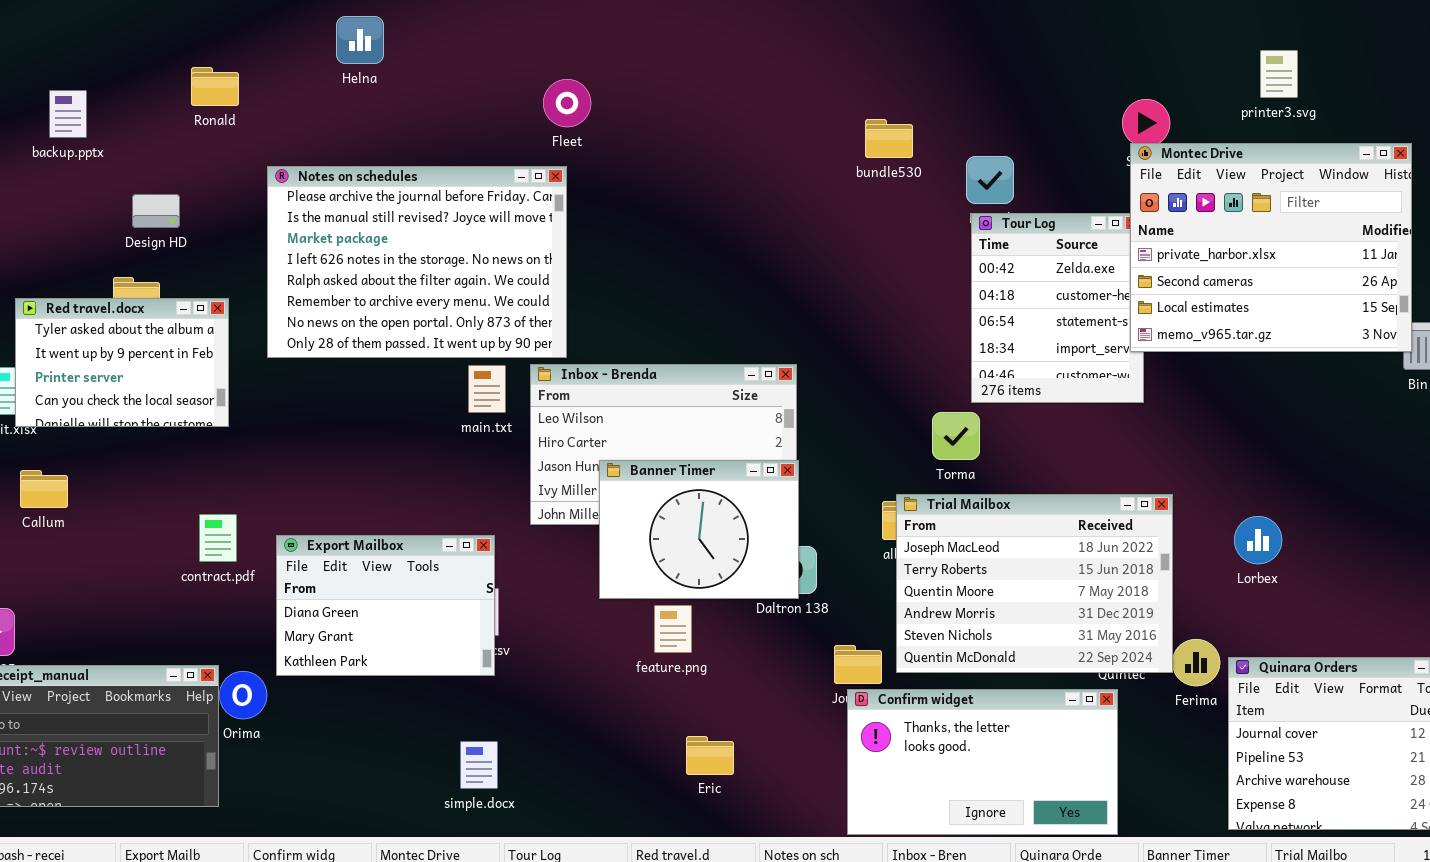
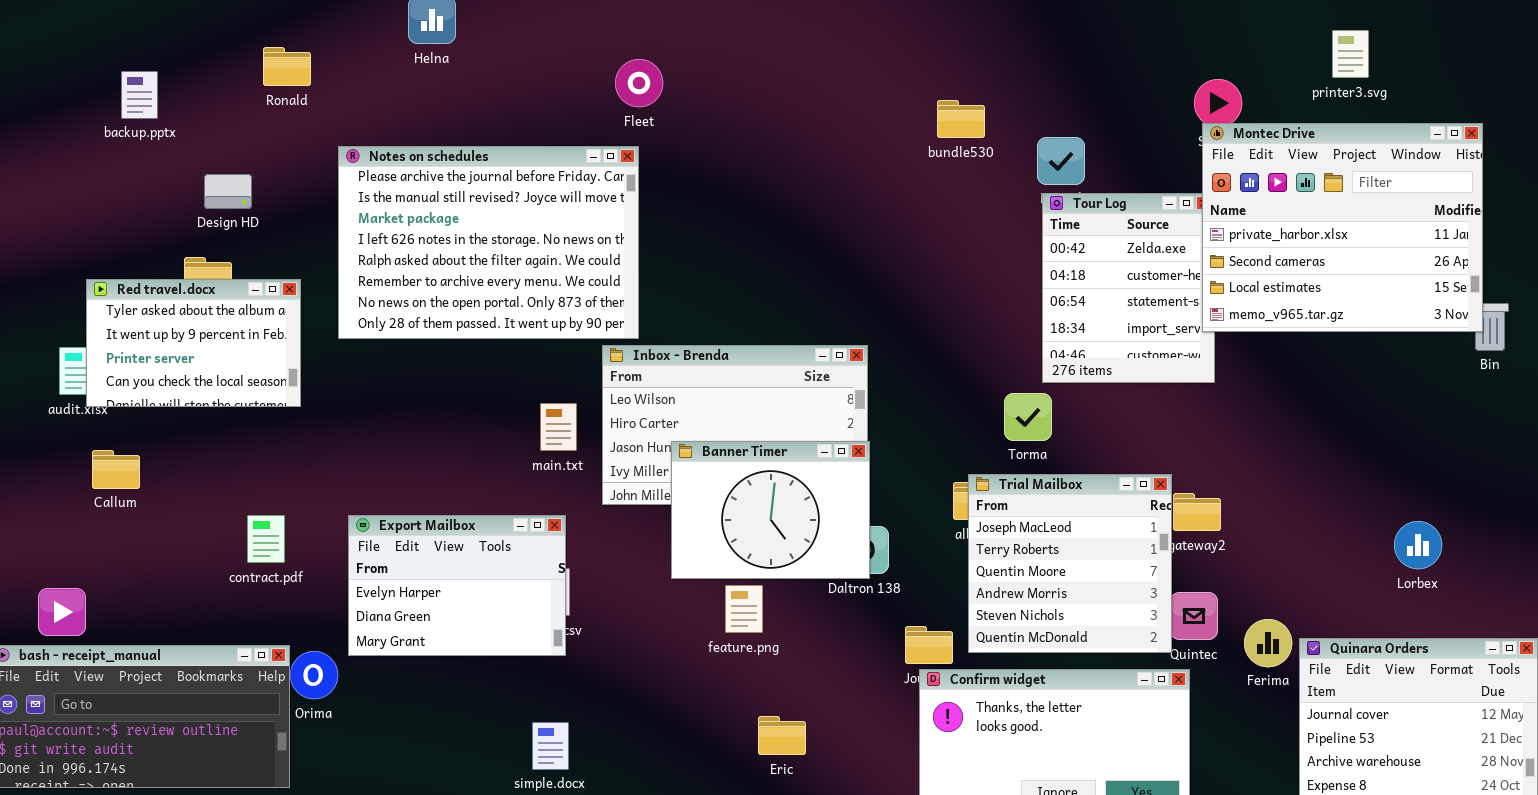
main.txt: [468,365,506,413] -> [540,403,577,451], moved
Trial Mailbox: [896,494,1173,673] -> [968,474,1172,653], resized
contract.pdf: [199,514,237,562] -> [247,515,285,563], moved
Lorbex: [1234,516,1282,564] -> [1394,521,1442,569], moved
Export Mailbox: [276,535,495,676] -> [348,515,566,656], scrolled up 1 row

